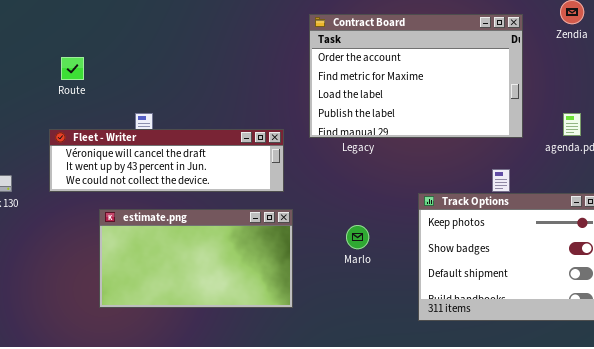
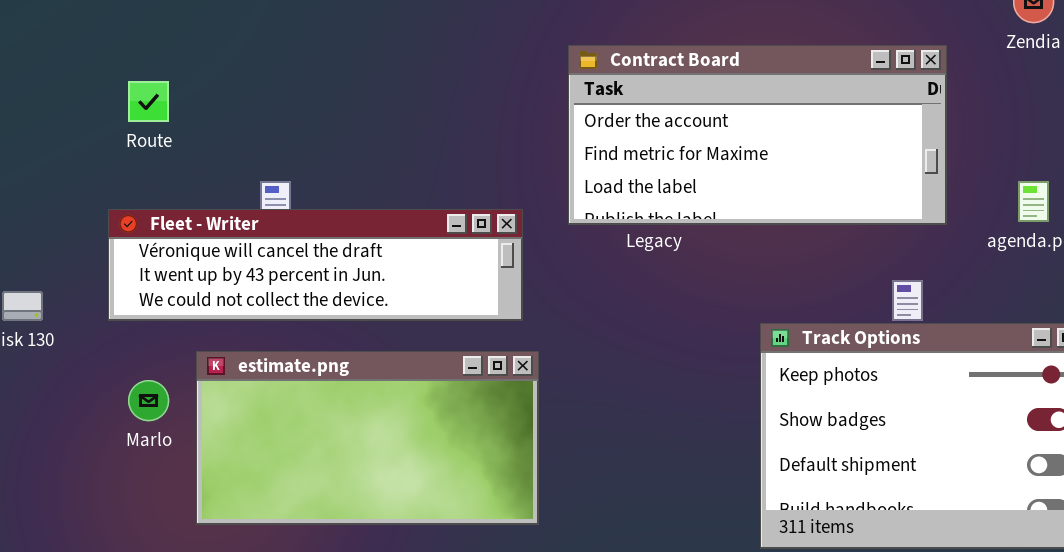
Contract Board: [309,14,523,138] -> [568,45,947,225], resized
Marlo: [346,225,369,249] -> [128,380,169,421], moved

